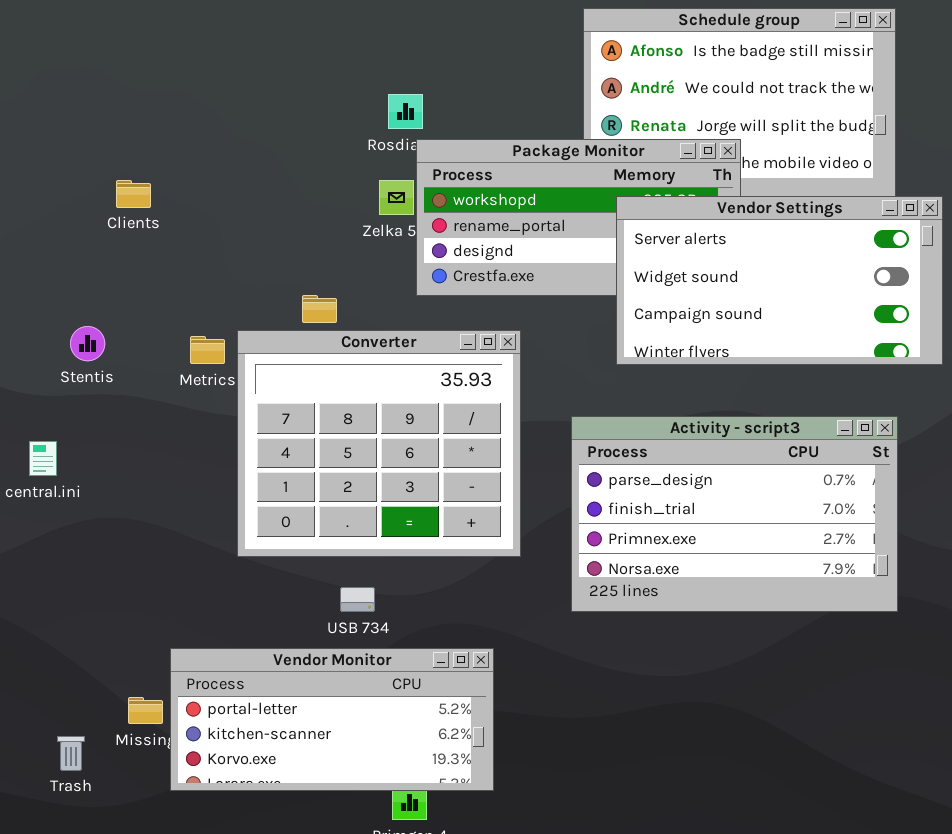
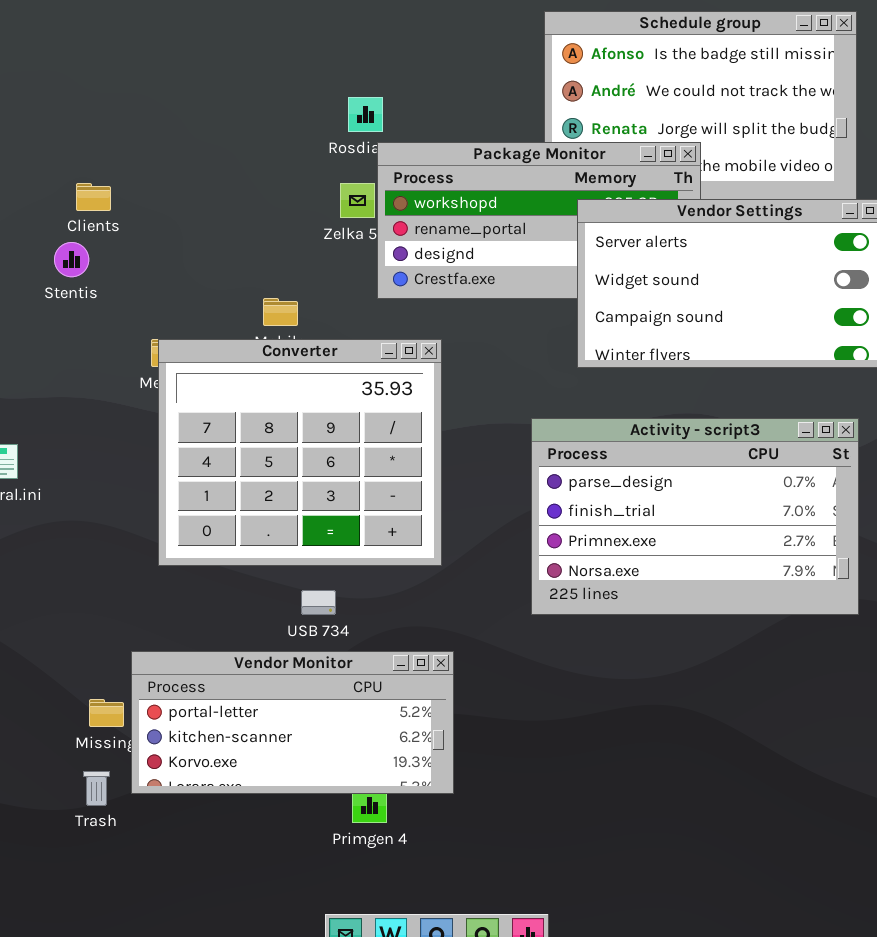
Stentis: [70,326,105,361] -> [54,242,89,277], moved
Converter: [237,330,521,557] -> [158,339,442,566], moved
Trash: [57,736,85,771] -> [83,771,110,806], moved

